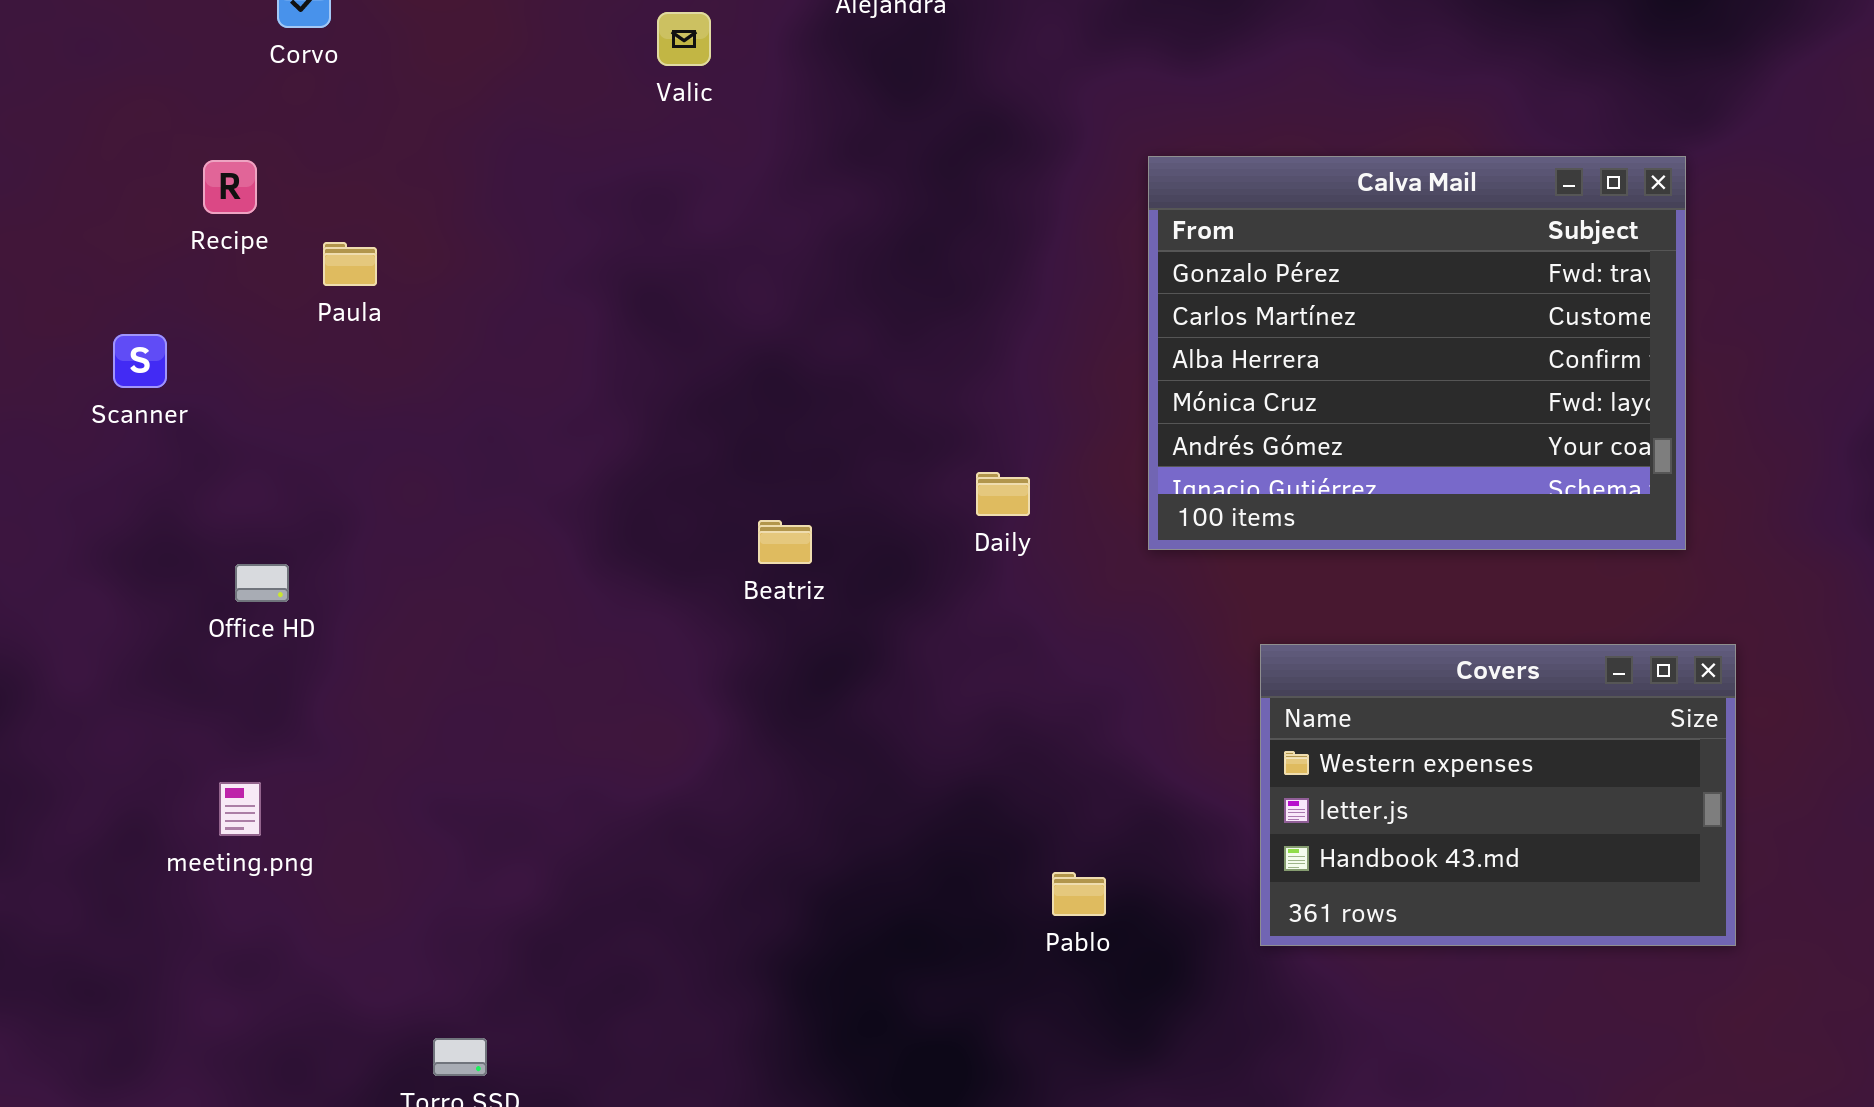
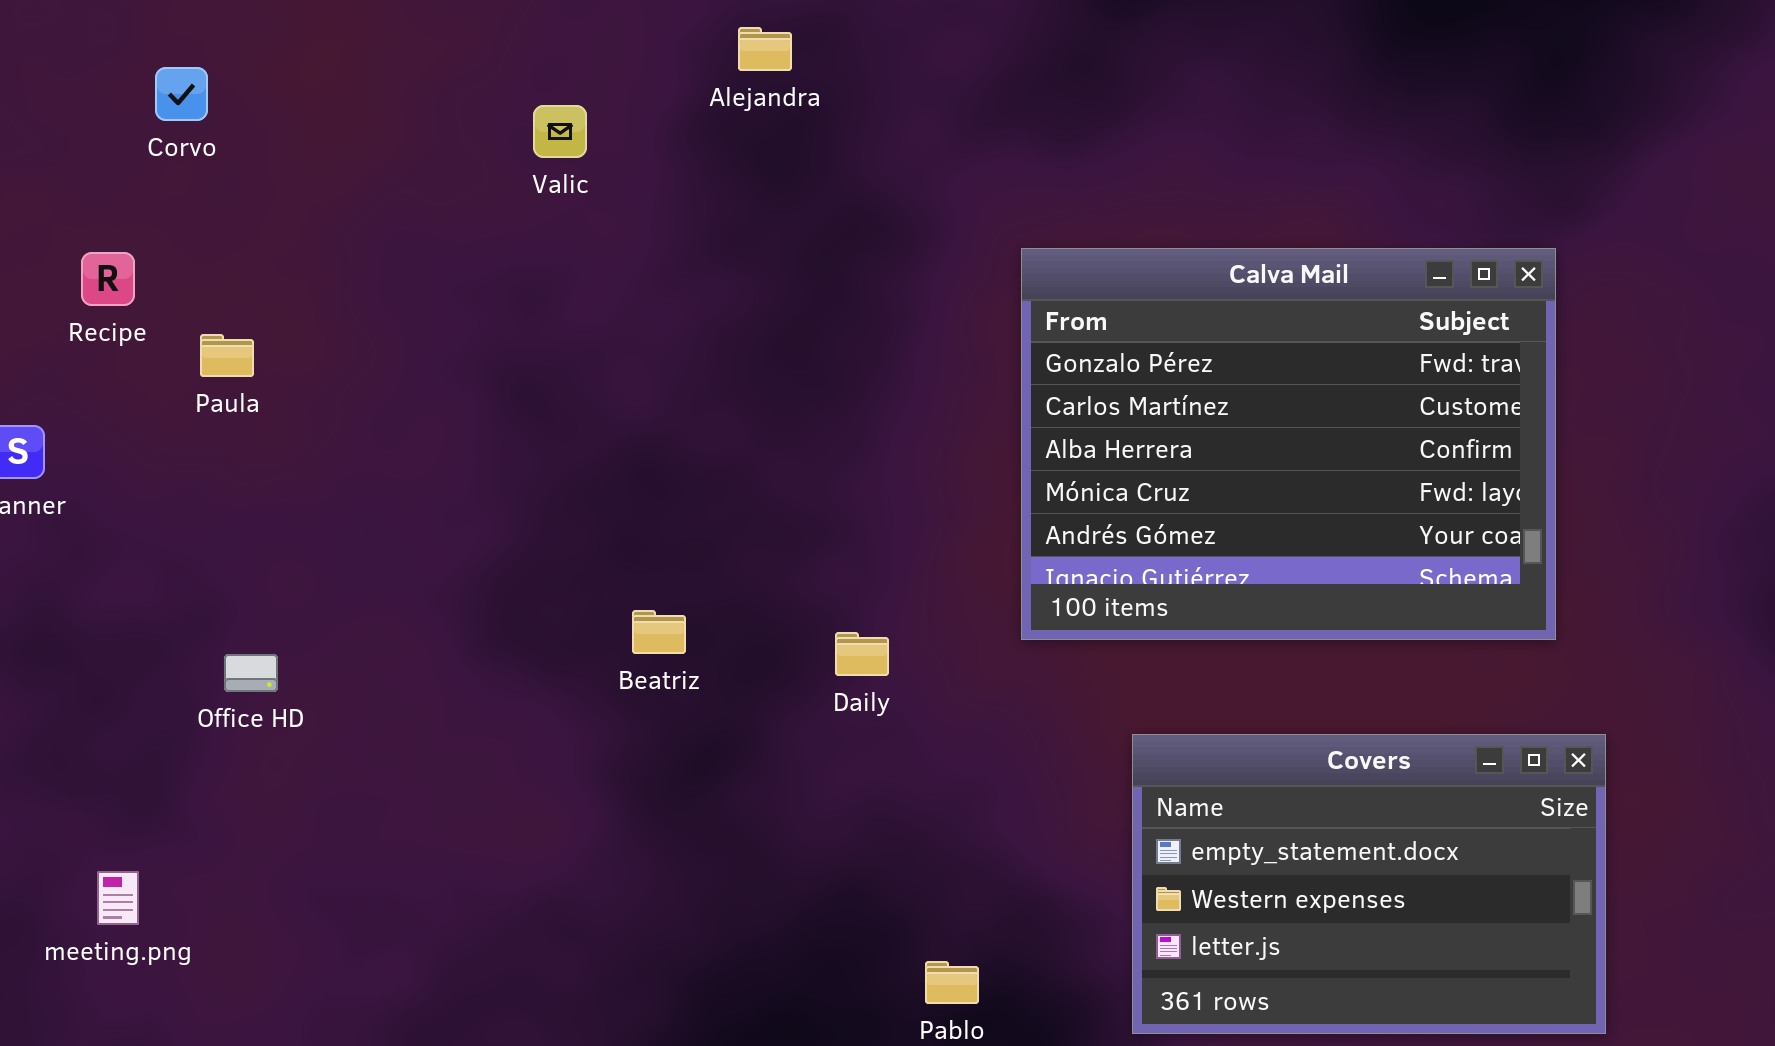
Daily: [976,472,1030,516] -> [835,632,889,676], moved
Office HD: [235,564,289,602] -> [224,654,278,692], moved
Covers: [1260,644,1736,946] -> [1132,734,1606,1034], scrolled up 1 row

